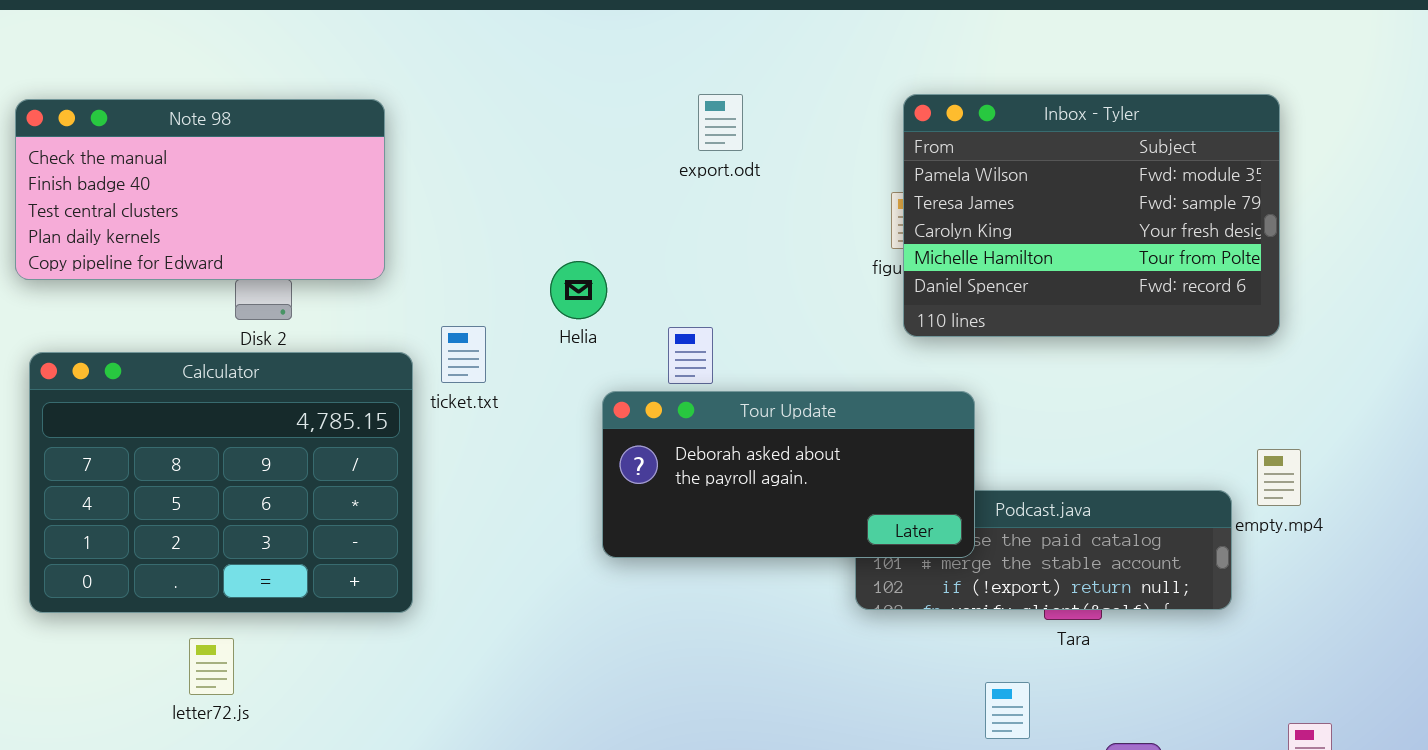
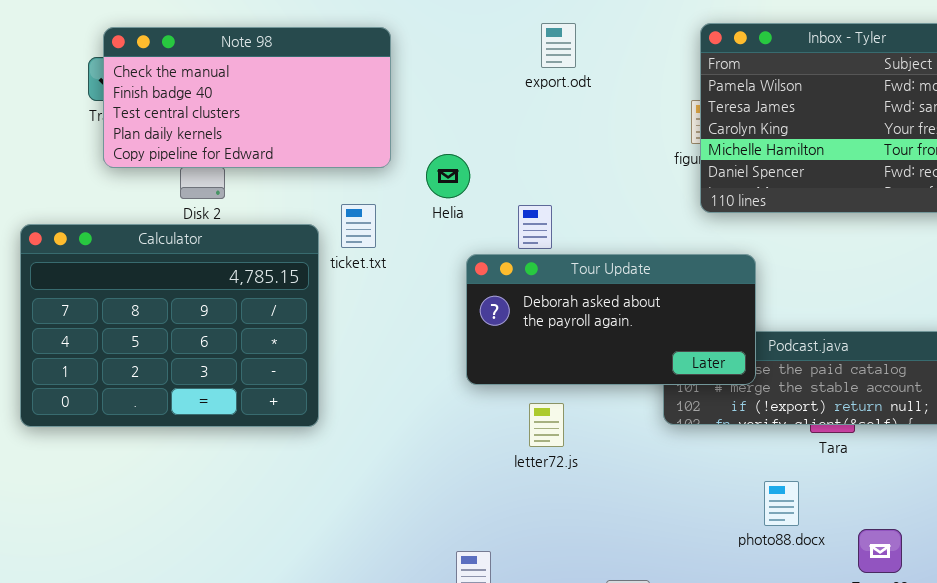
Note 98: [15,99,385,280] -> [103,27,391,168], moved
letter72.js: [189,638,234,695] -> [529,403,564,447], moved

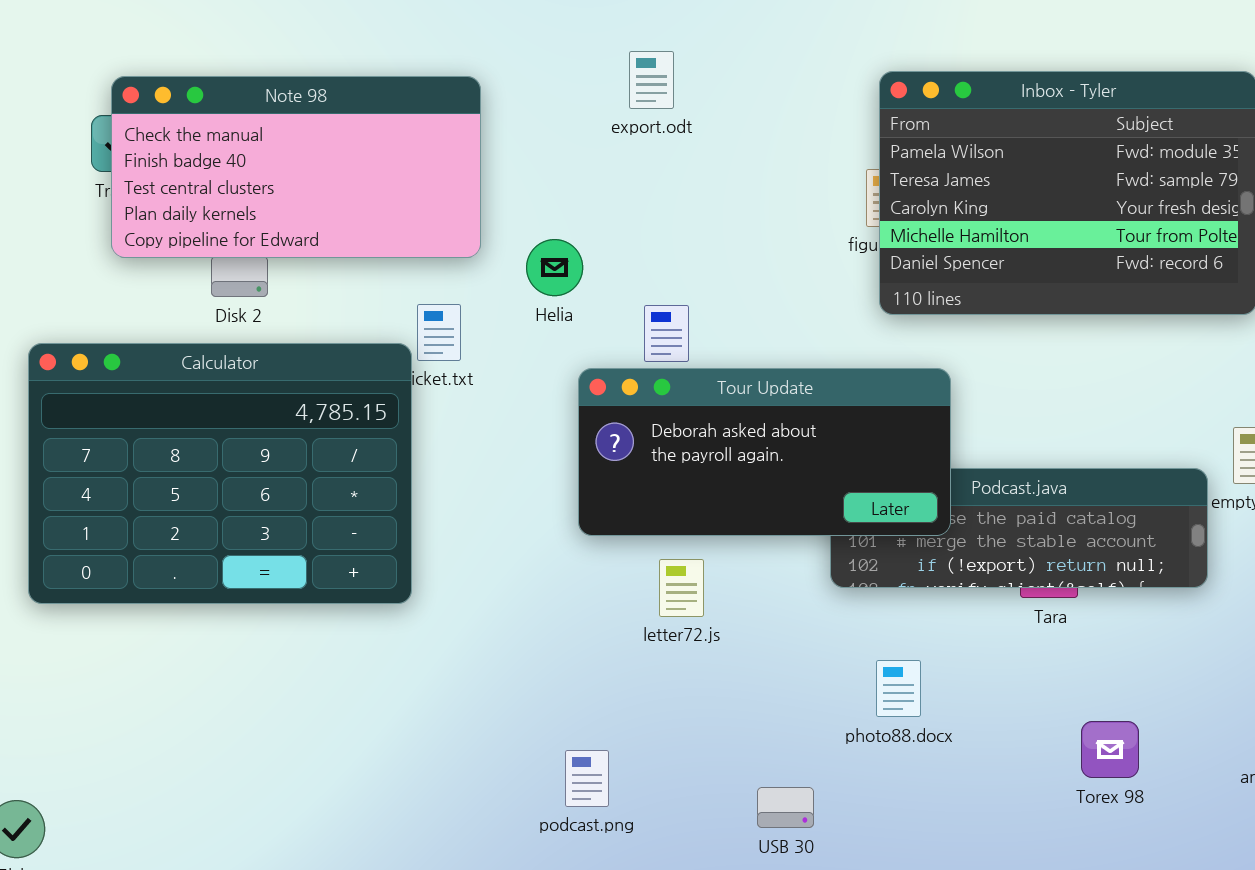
export.odt: [541,23,576,68] -> [629,51,674,109], moved
Calculator: [20,224,319,427] -> [28,343,412,604], moved
photo88.docx: [764,481,799,526] -> [876,660,921,717], moved

